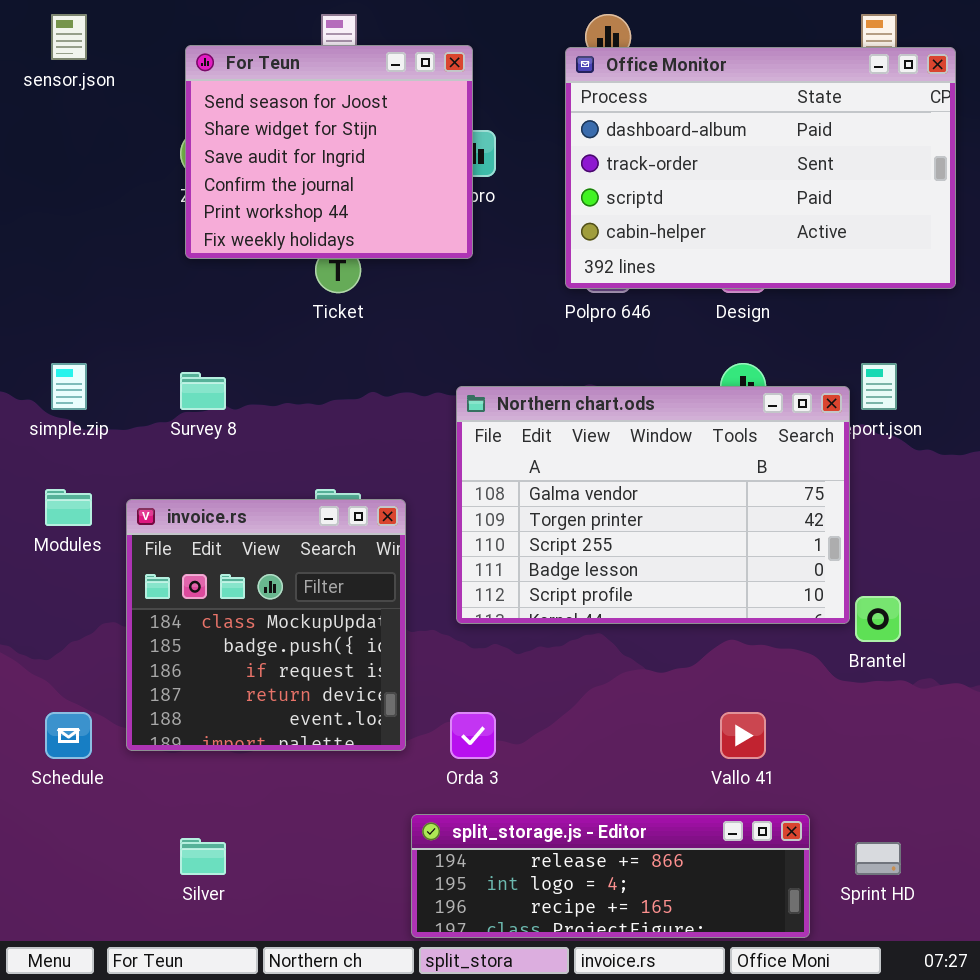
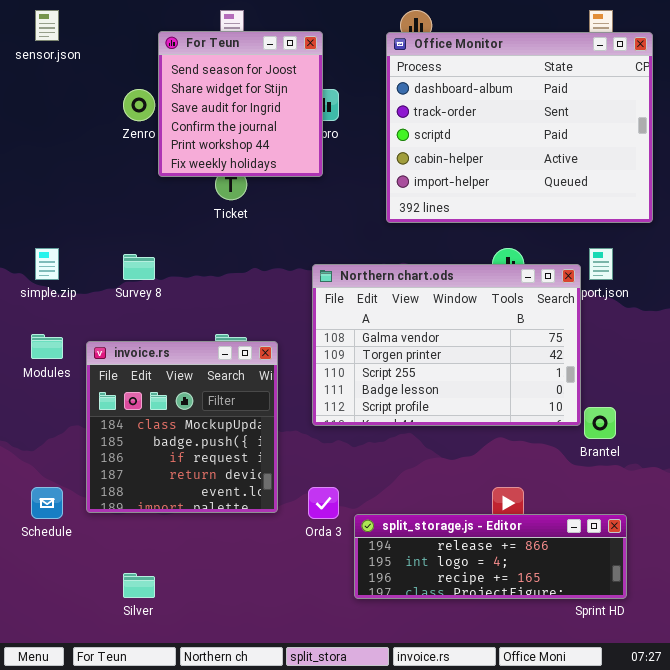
For Teun: [185,45,473,259] -> [158,31,323,177], resized
Office Monitor: [565,47,956,289] -> [386,32,653,223], resized
split_storage.js - Editor: [411,814,810,938] -> [354,514,627,599], moved

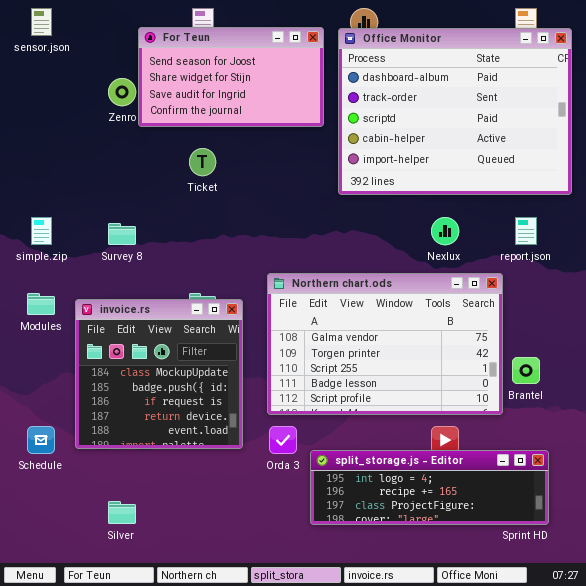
For Teun: [158,31,323,177] -> [138,27,324,127], resized
Northern chart.ods: [312,264,581,426] -> [267,273,503,415], moved
split_storage.js - Editor: [354,514,627,599] -> [310,450,549,525], scrolled down 1 row

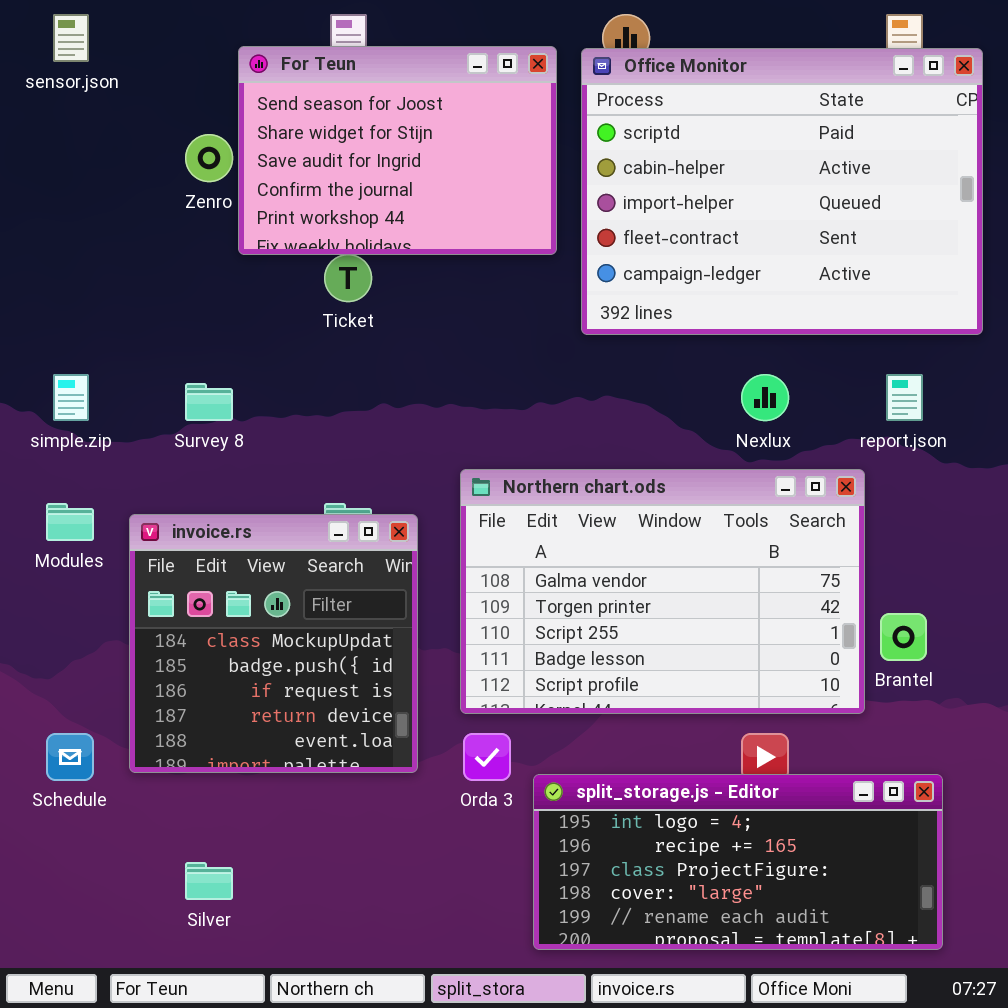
For Teun: [138,27,324,127] -> [238,46,557,255], resized
Office Monitor: [338,28,572,195] -> [581,48,983,335], scrolled down 2 rows
split_storage.js - Editor: [310,450,549,525] -> [533,774,943,950], resized

